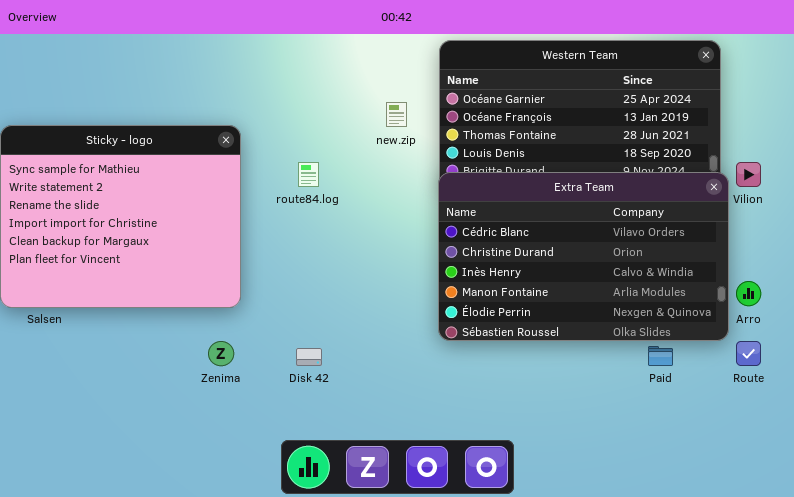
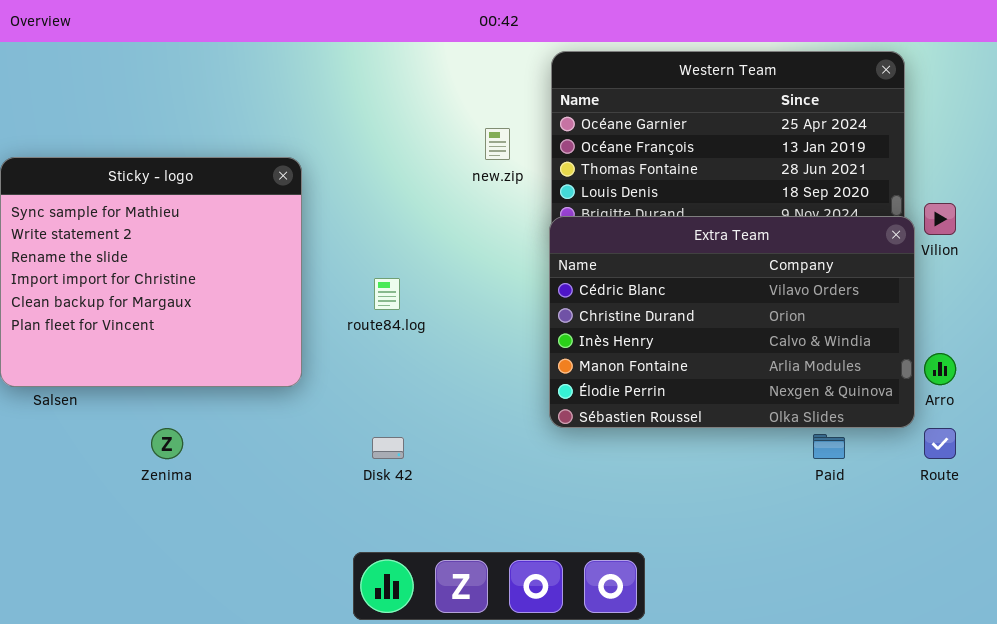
route84.log: [298,162,319,187] -> [374,278,400,310], moved
Zenima: [208,341,234,366] -> [151,428,183,459], moved

